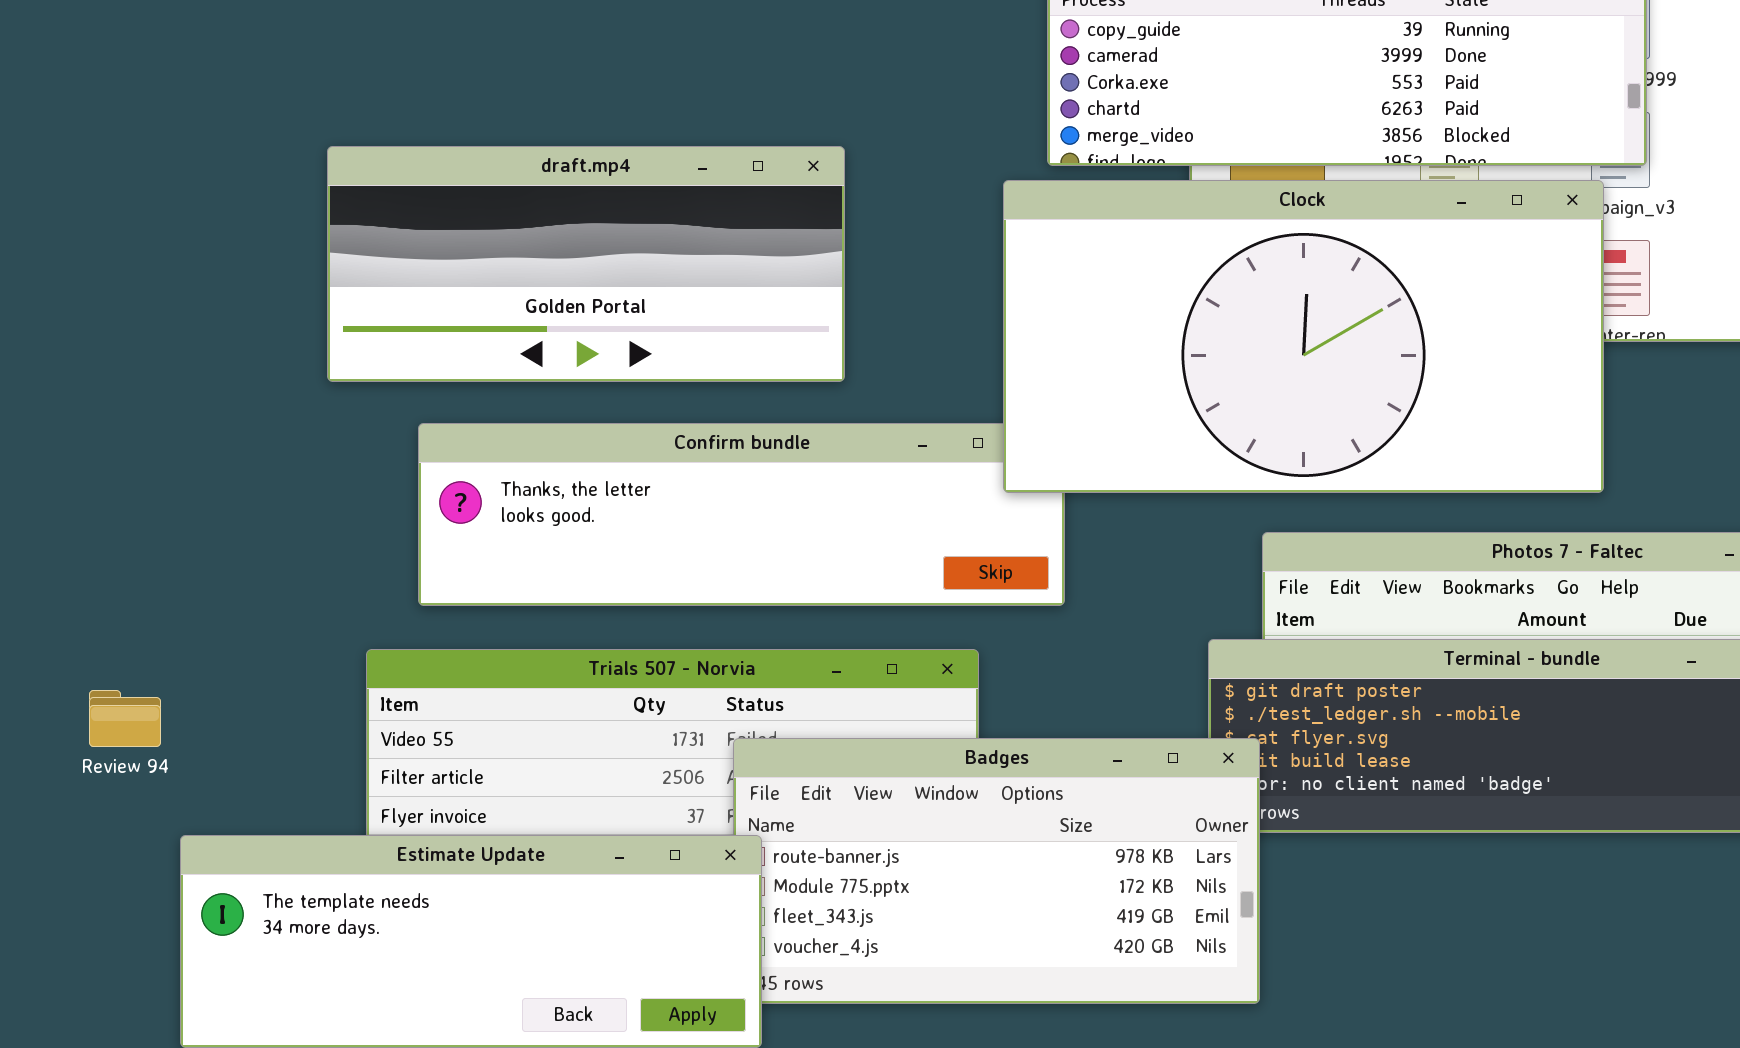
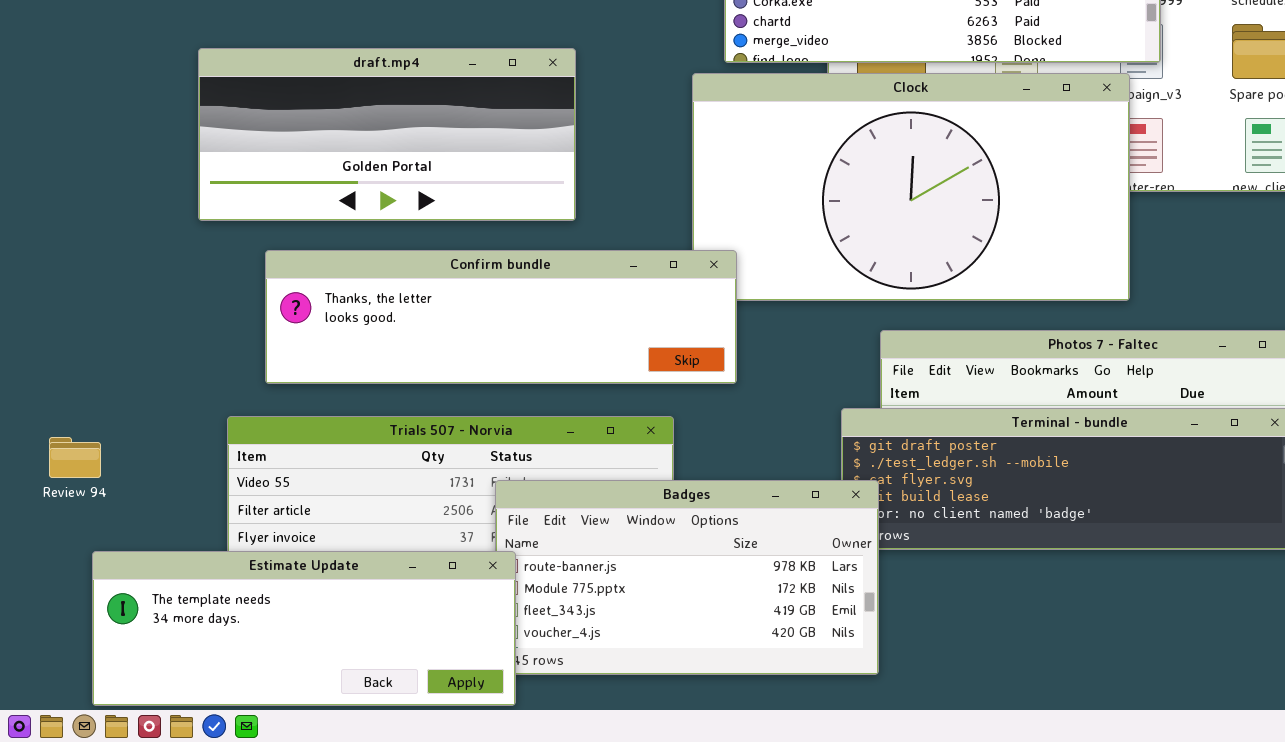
Confirm bundle: [418,423,1065,606] -> [265,250,737,384], raised
Review 94: [89,690,161,747] -> [49,437,101,478], moved

